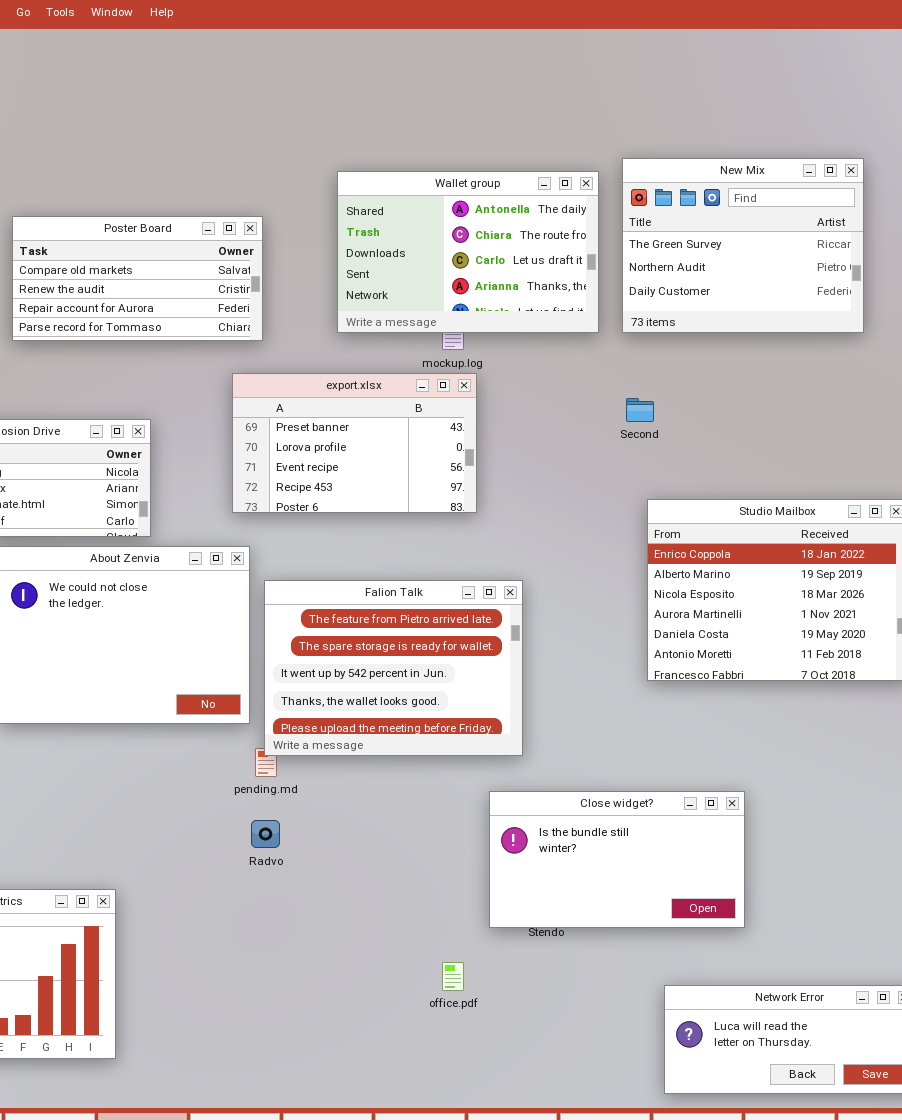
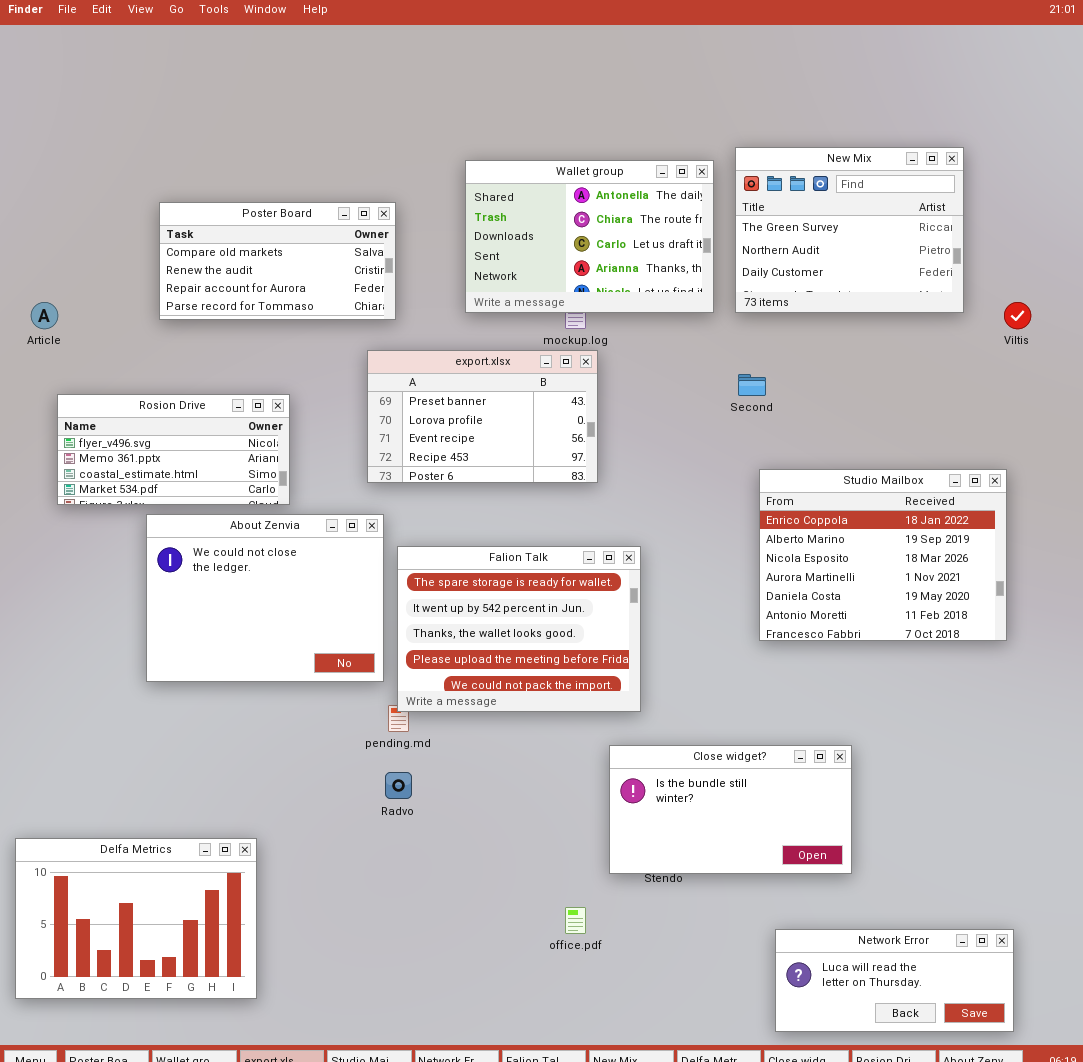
Falion Talk: [264,580,523,756] -> [397,546,641,712], scrolled down 1 row

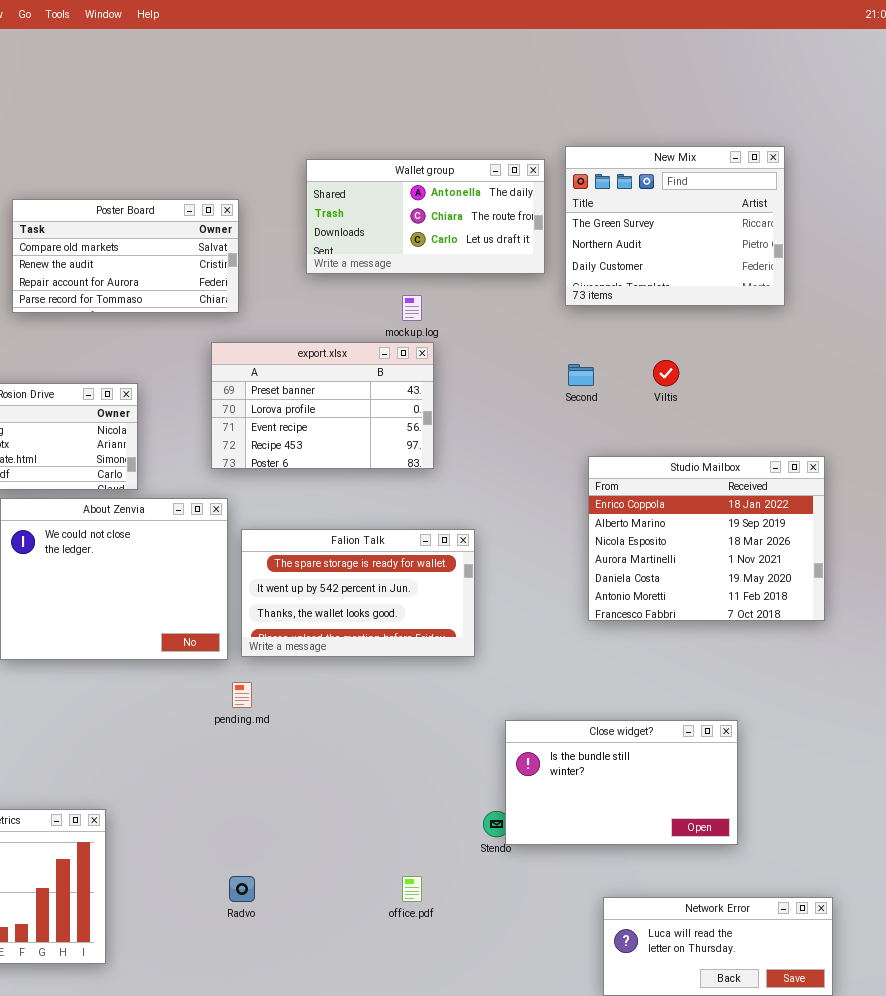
Wallet group: [465,160,714,313] -> [306,159,545,274], resized
Viltis: [1004,302,1031,329] -> [653,360,679,386], moved
Falion Talk: [397,546,641,712] -> [241,529,475,657], resized
Close widget?: [609,745,852,874] -> [505,720,738,845], moved
Radvo: [385,772,412,799] -> [229,876,255,902], moved

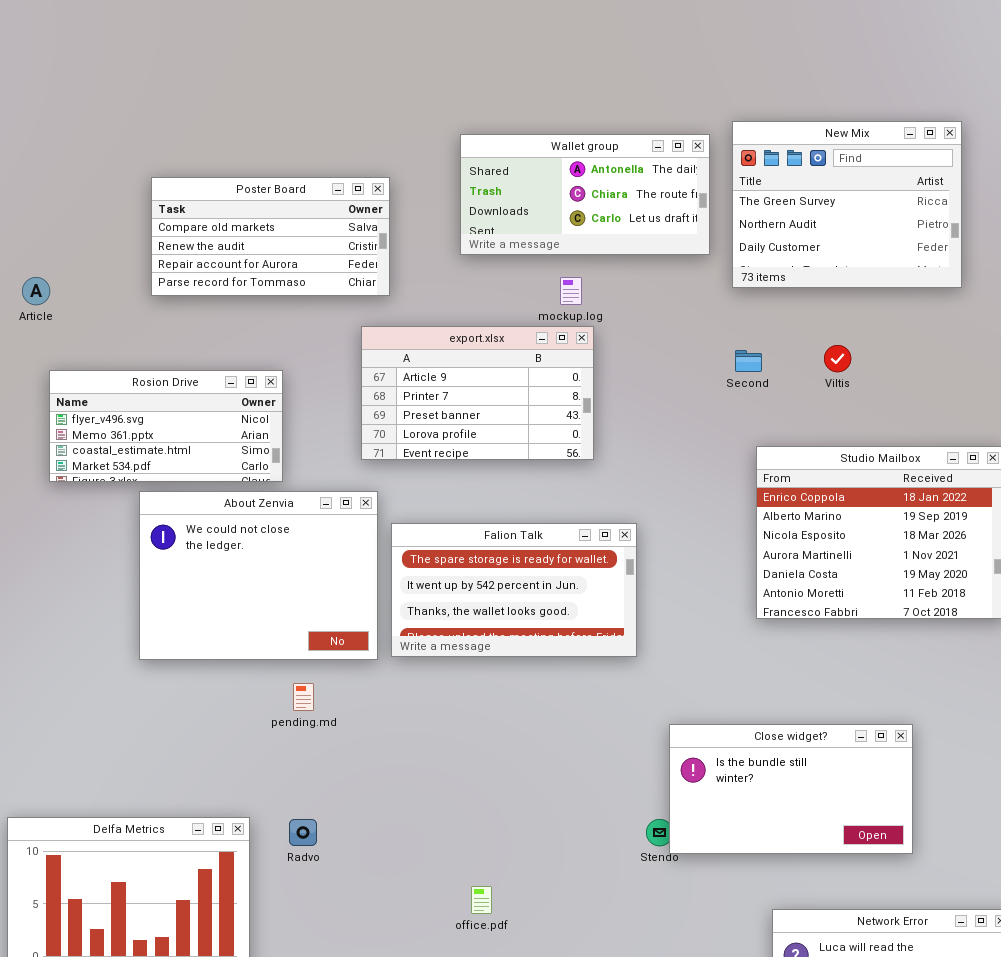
export.xlsx: [211,342,434,469] -> [361,326,594,460], scrolled up 2 rows
pending.md: [232,682,252,708] -> [293,683,314,711], moved
Radvo: [229,876,255,902] -> [289,819,317,846], moved
office.pdf: [402,876,422,902] -> [471,886,492,914], moved

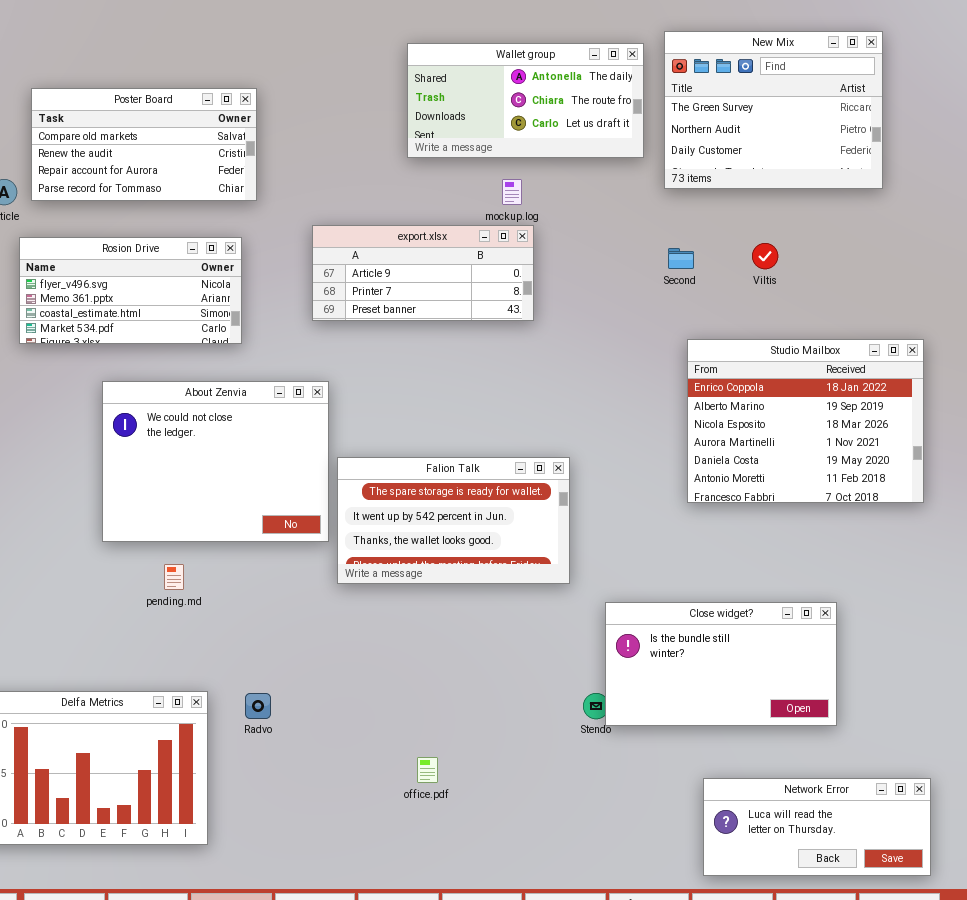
Poster Board: [151,177,390,296] -> [31,88,257,201], moved
export.xlsx: [361,326,594,460] -> [312,225,534,321], resized
Rosion Drive: [49,370,283,482] -> [19,237,242,344], moved
Falion Talk: [391,523,637,657] -> [337,457,570,584], moved
pending.md: [293,683,314,711] -> [164,564,184,590], moved

